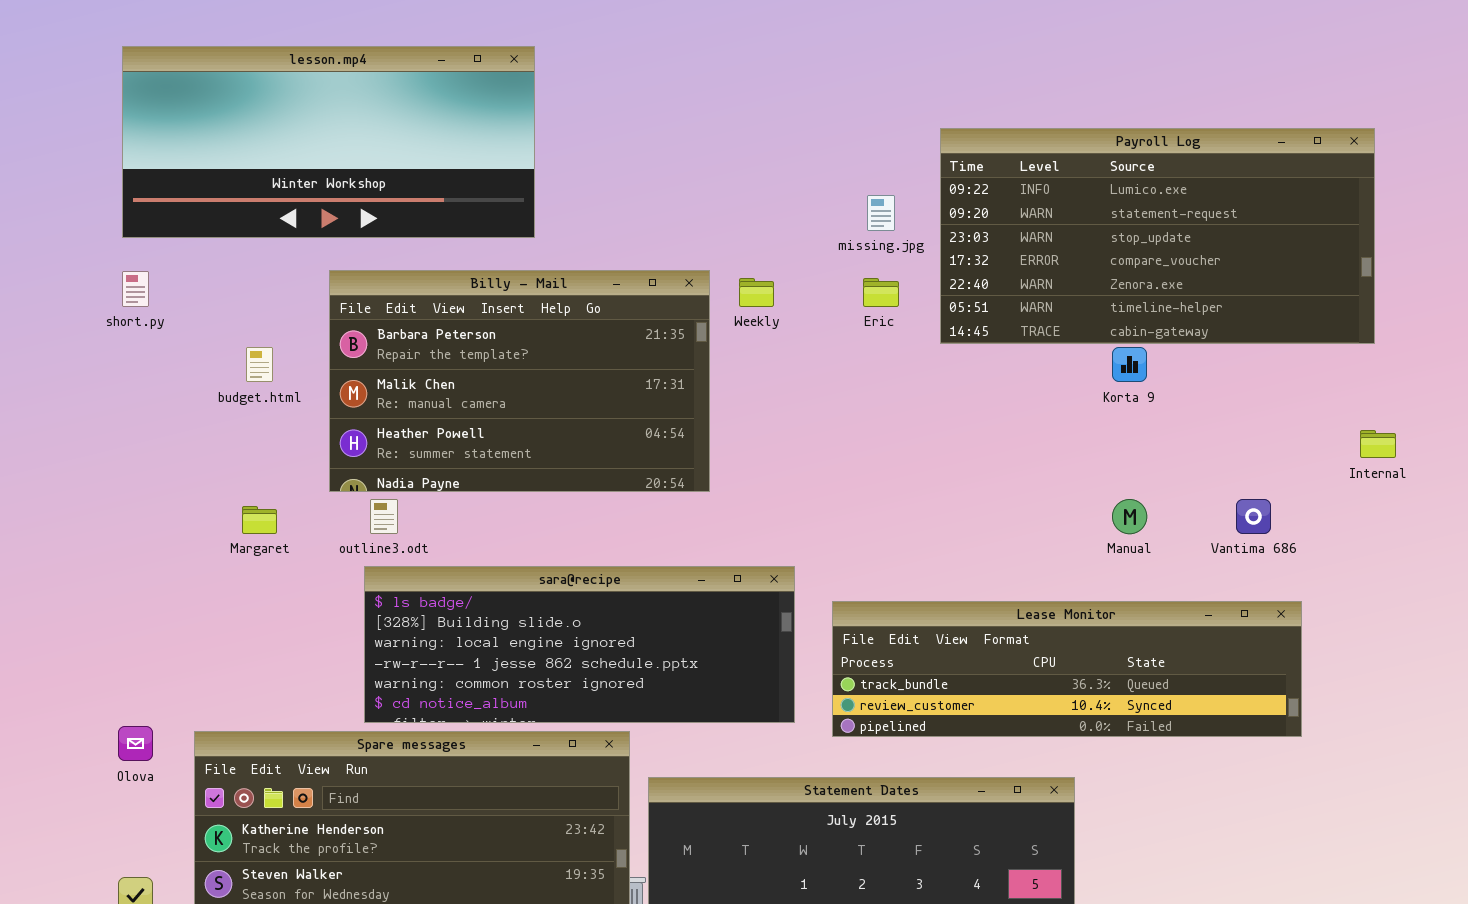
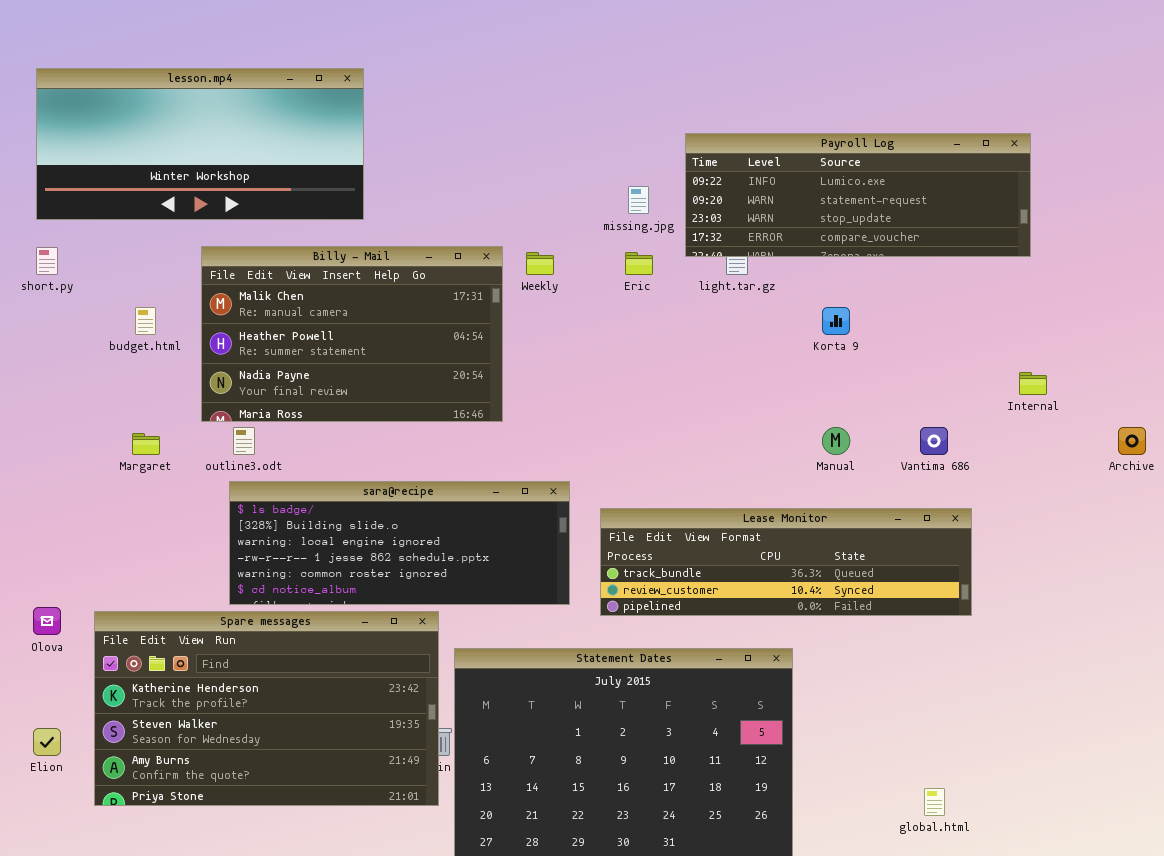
Payroll Log: [940,128,1375,344] -> [685,133,1031,257], resized
Billy - Mail: [329,270,710,492] -> [201,246,503,422], scrolled down 1 row

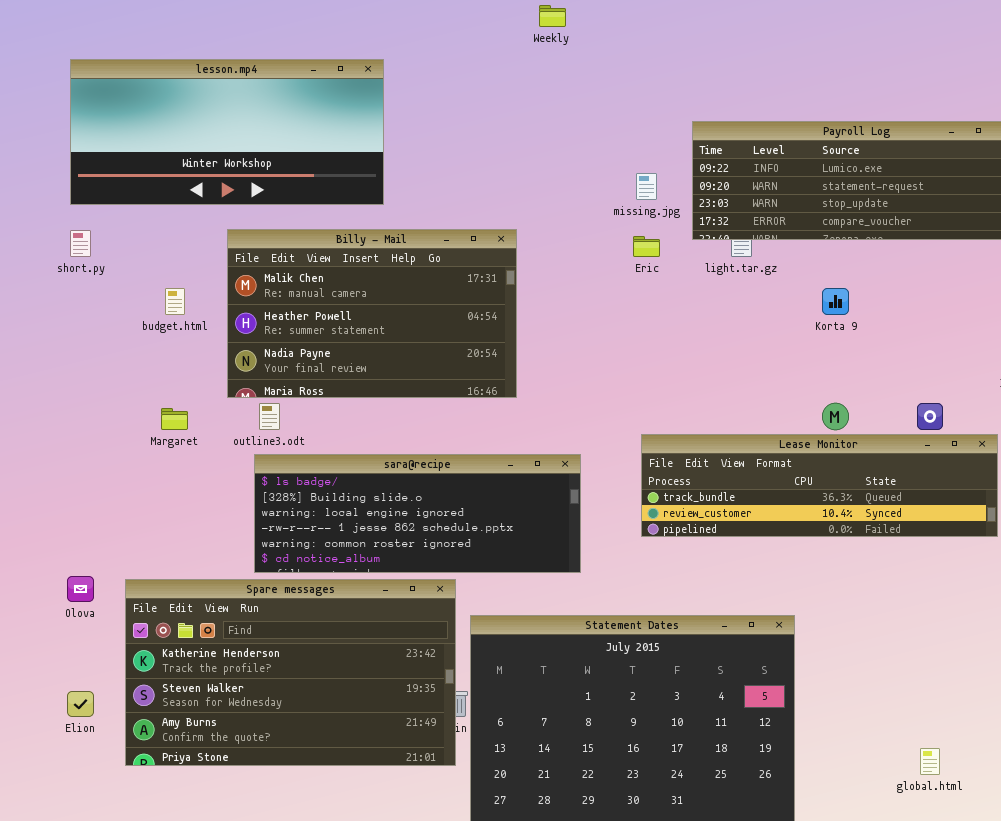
Weekly: [526,252,554,275] -> [539,5,566,27], moved
Lease Monitor: [600,508,972,616] -> [641,434,998,537], moved

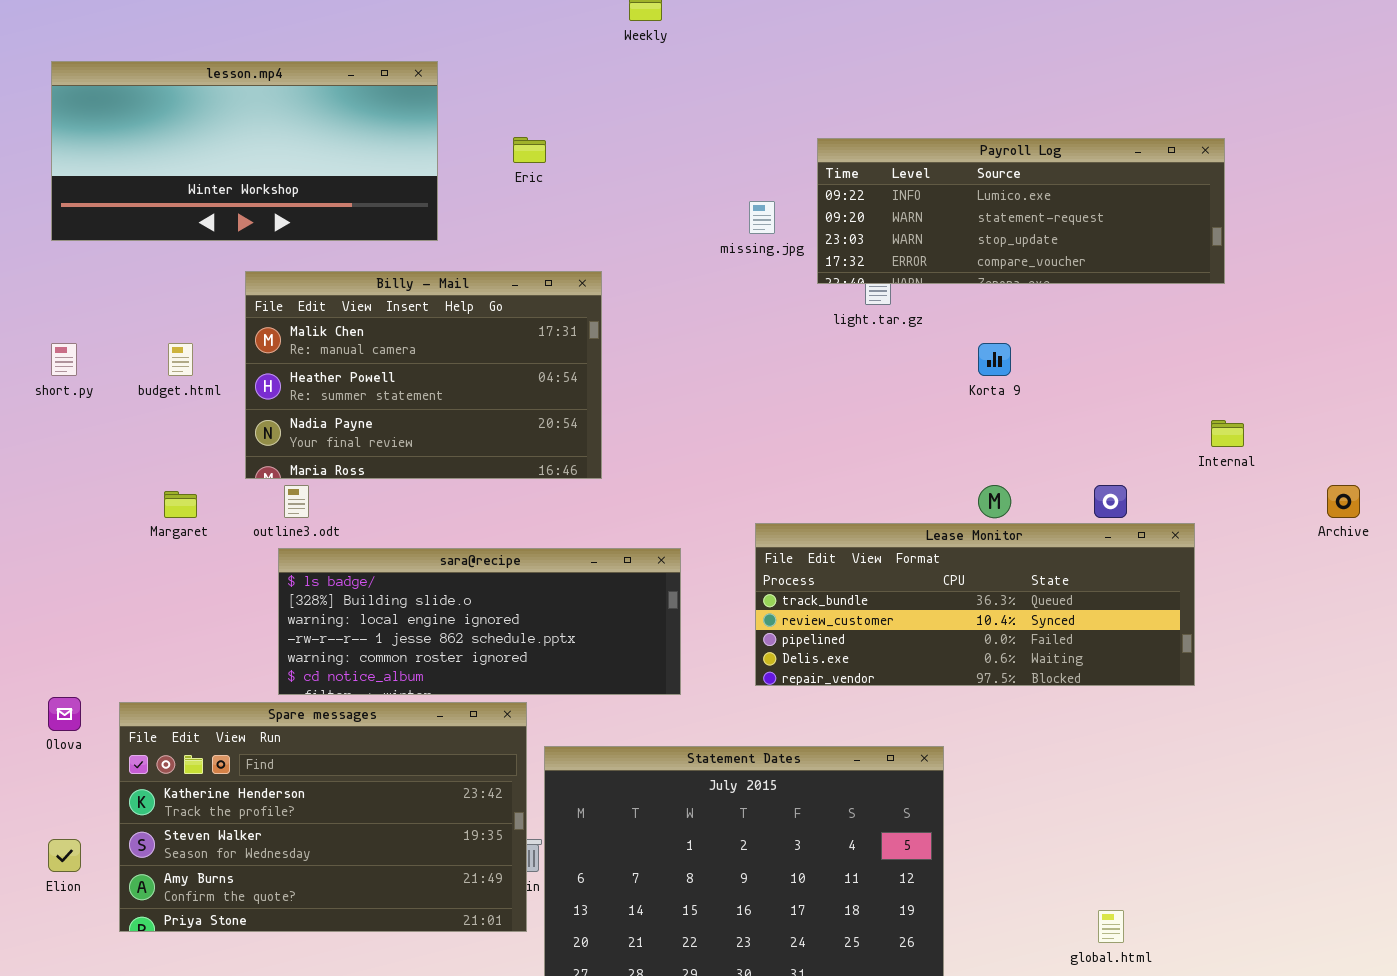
short.py: [70,230,91,257] -> [51,343,77,376], moved
Eric: [633,236,660,257] -> [513,137,546,163], moved
Lease Monitor: [641,434,998,537] -> [755,523,1195,686], resized

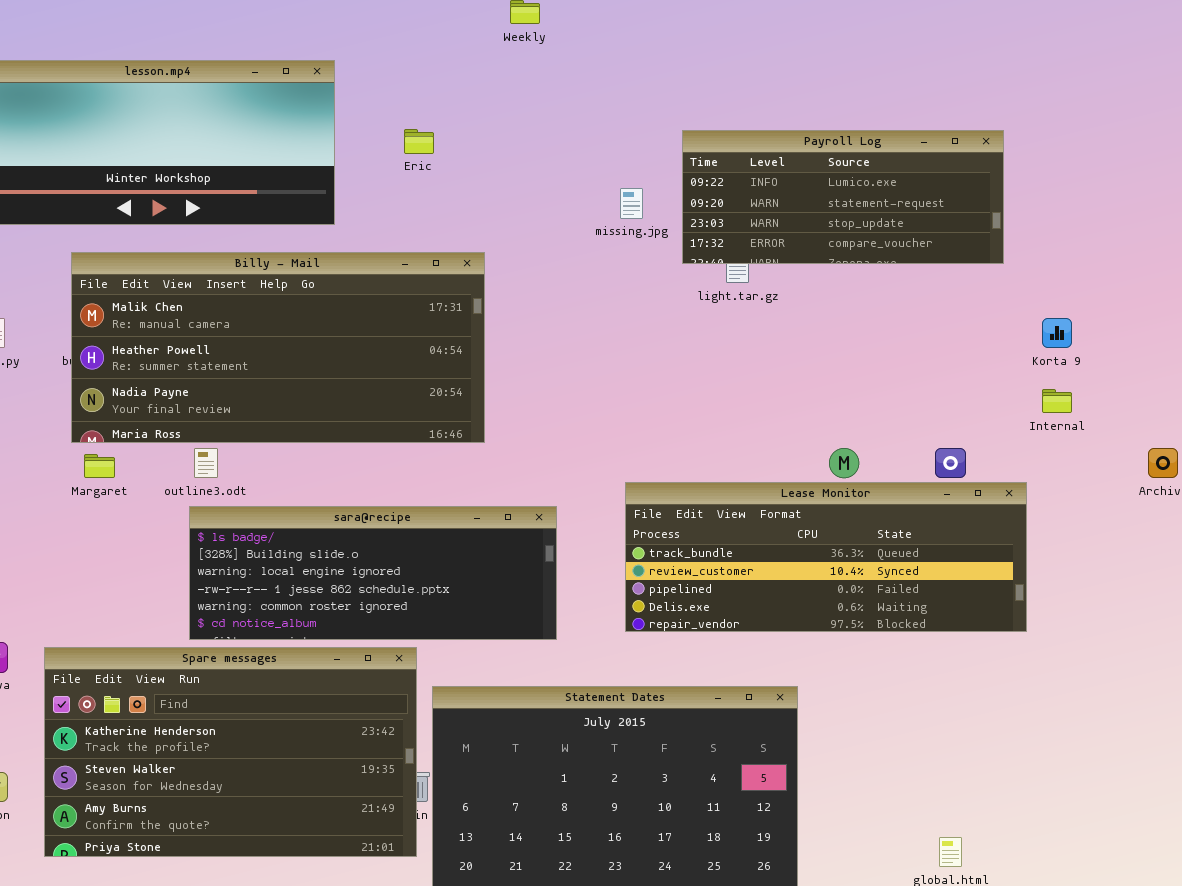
Payroll Log: [817,138,1225,284] -> [682,130,1004,264], resized
Billy - Mail: [245,271,602,479] -> [71,252,485,443], resized
Korta 9: [978,343,1011,376] -> [1042,318,1072,348], moved

